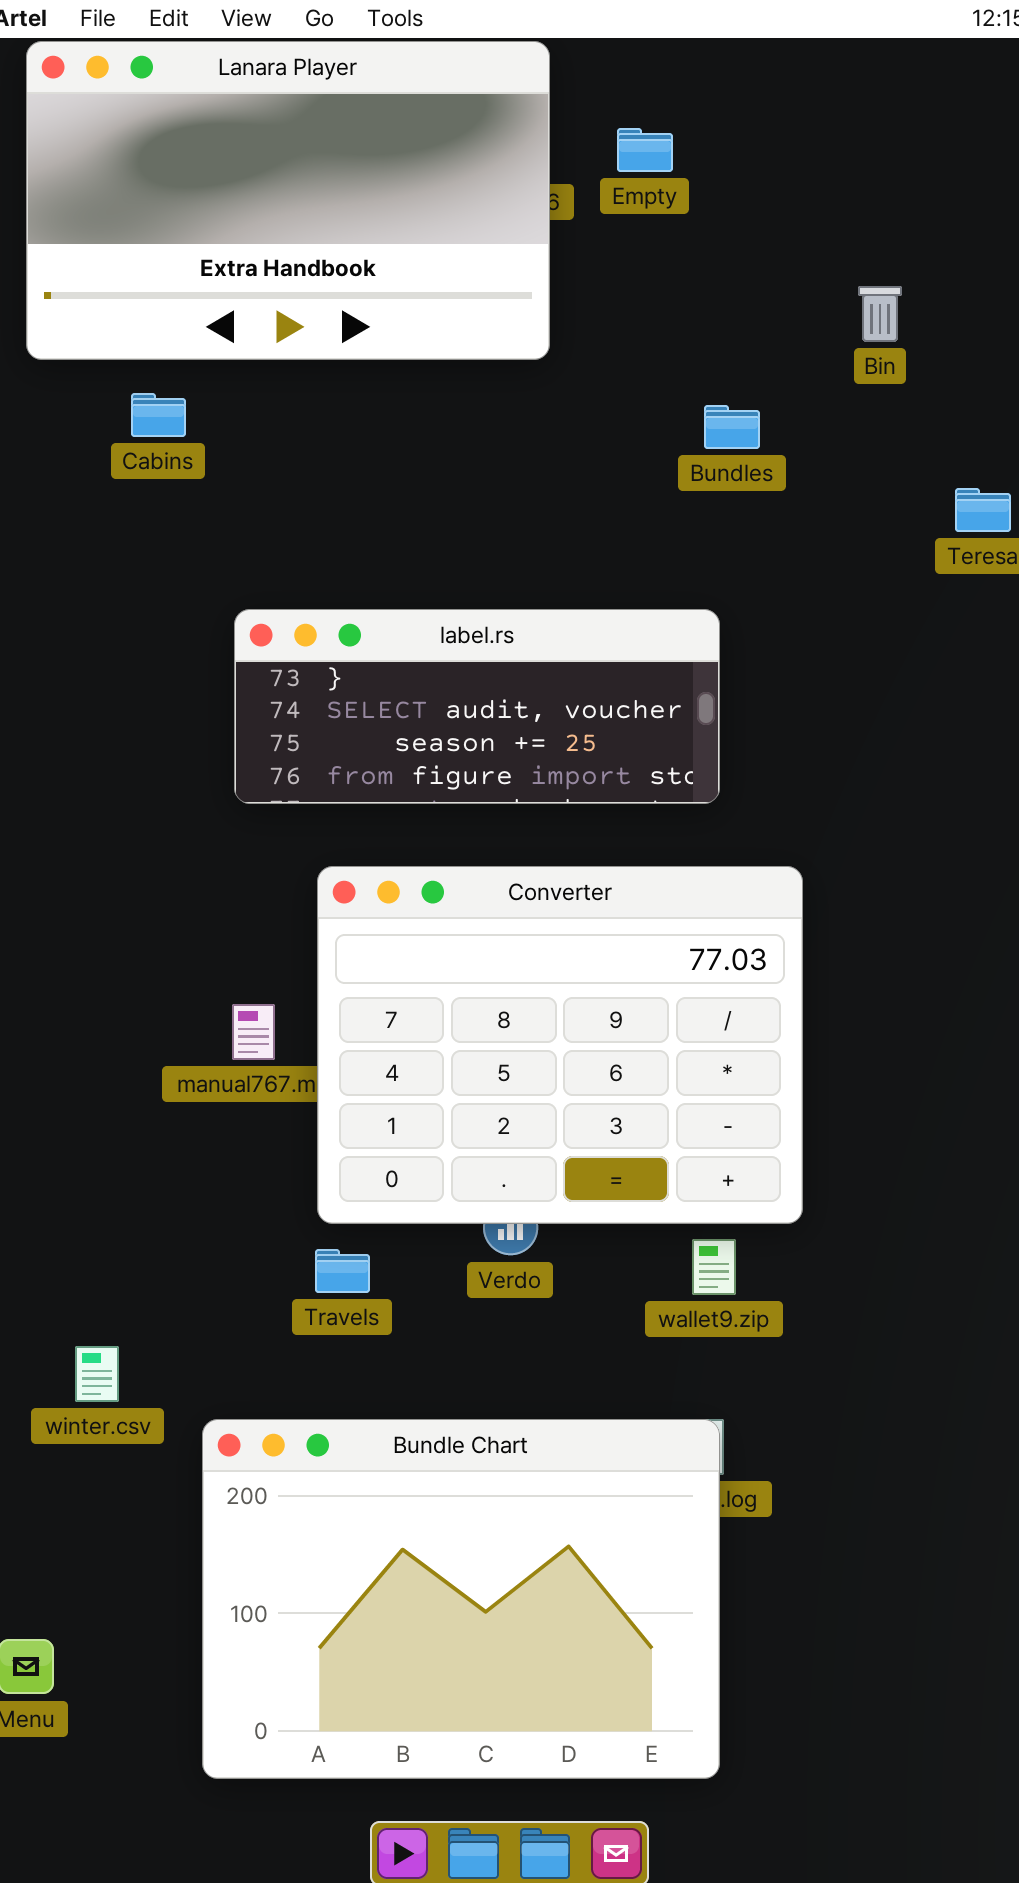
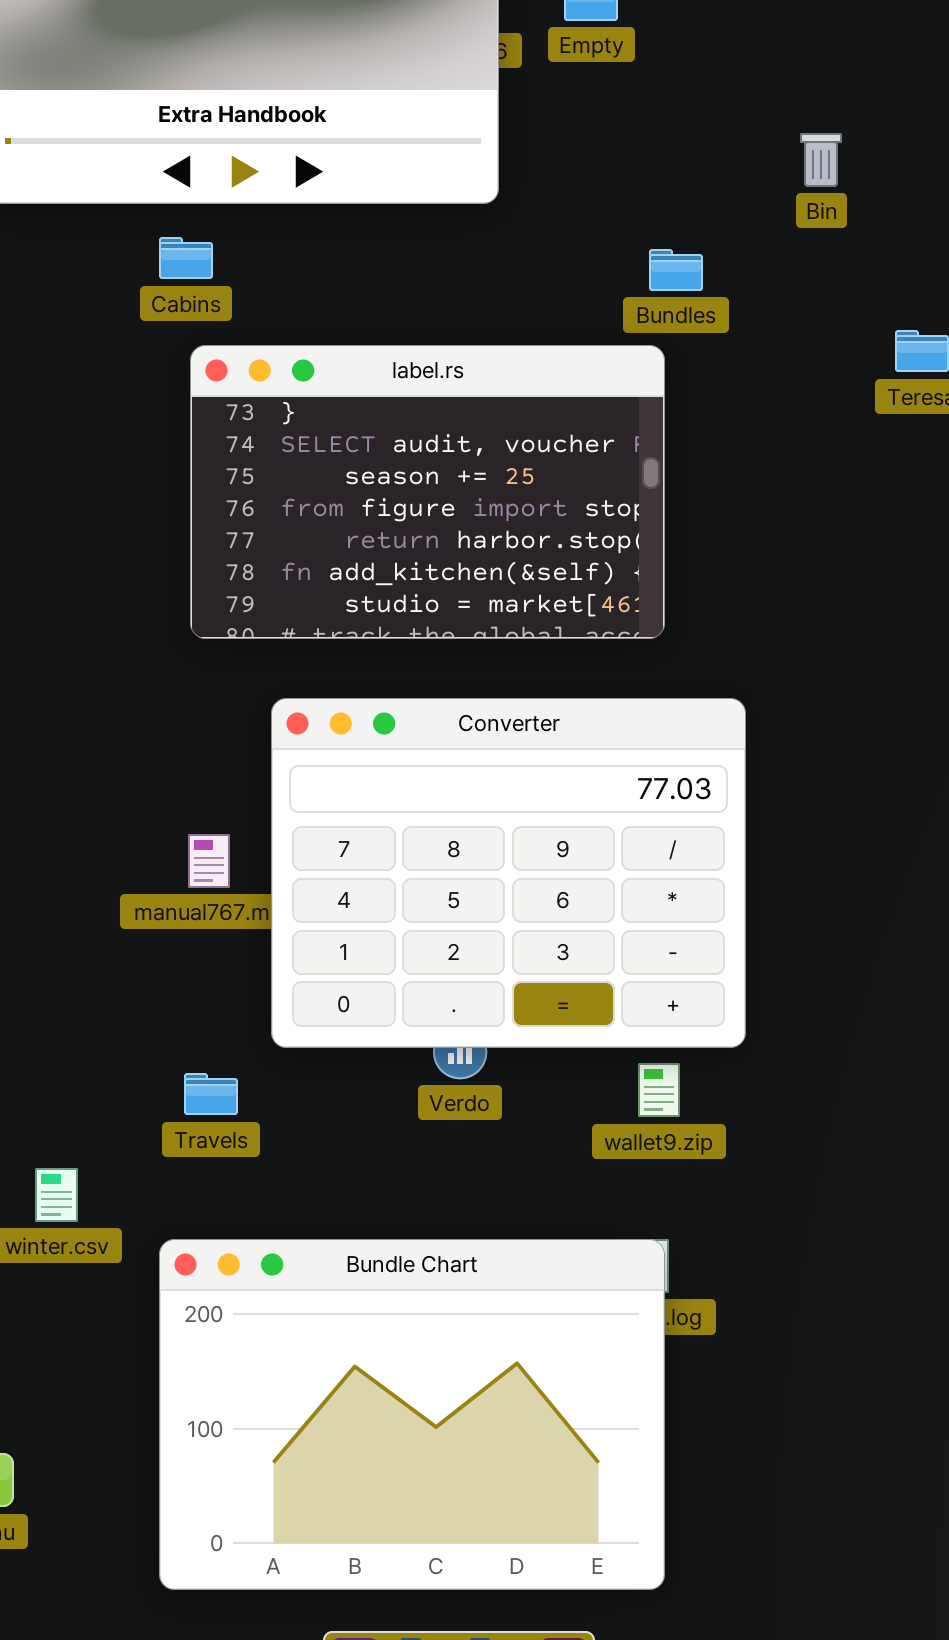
Cabins: [131,393,186,437] -> [159,237,213,279], moved
label.rs: [234,609,720,804] -> [190,345,665,639], resized
Travels: [315,1249,370,1293] -> [184,1073,238,1115], moved

